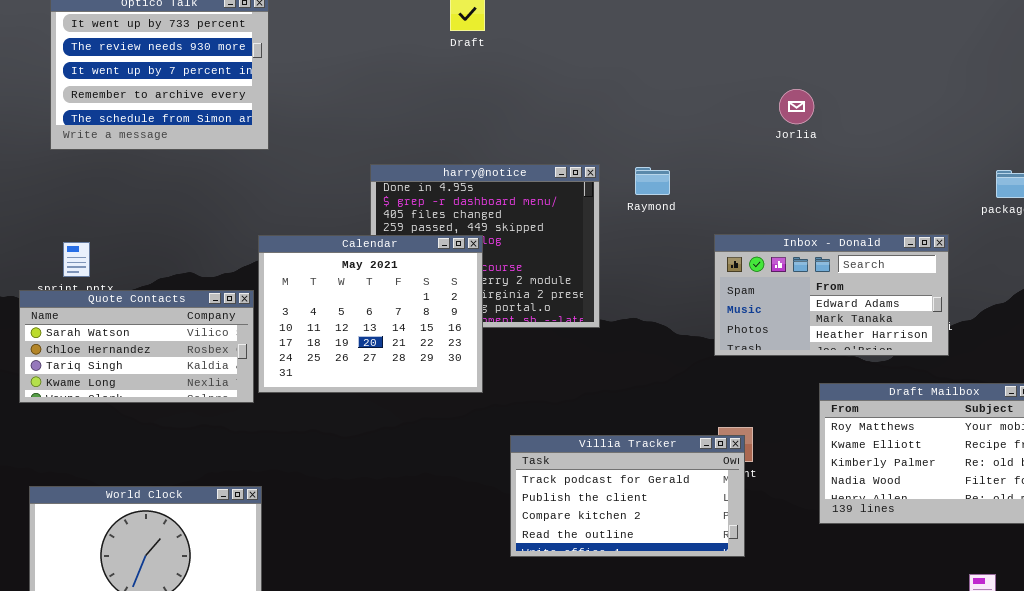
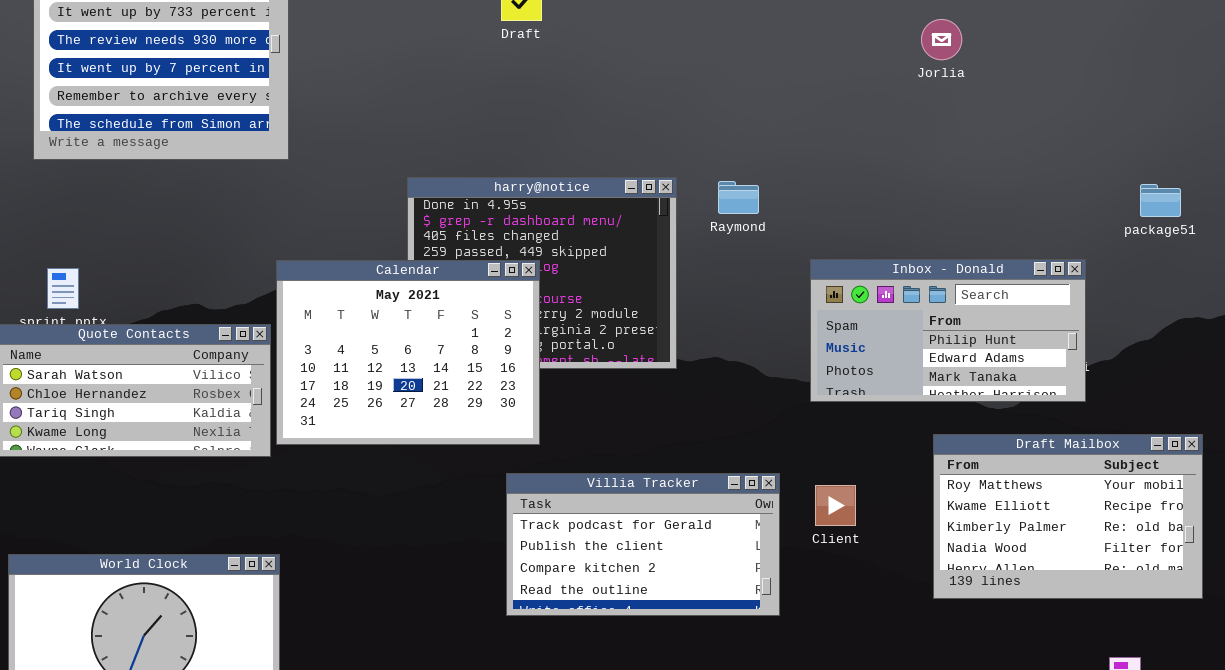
Jorlia: [779,89,814,124] -> [921,19,962,60], moved
Inbox - Donald: [714,234,949,356] -> [810,259,1086,402], scrolled up 1 row
Villia Tracker: [510,435,745,557] -> [506,473,780,616], moved

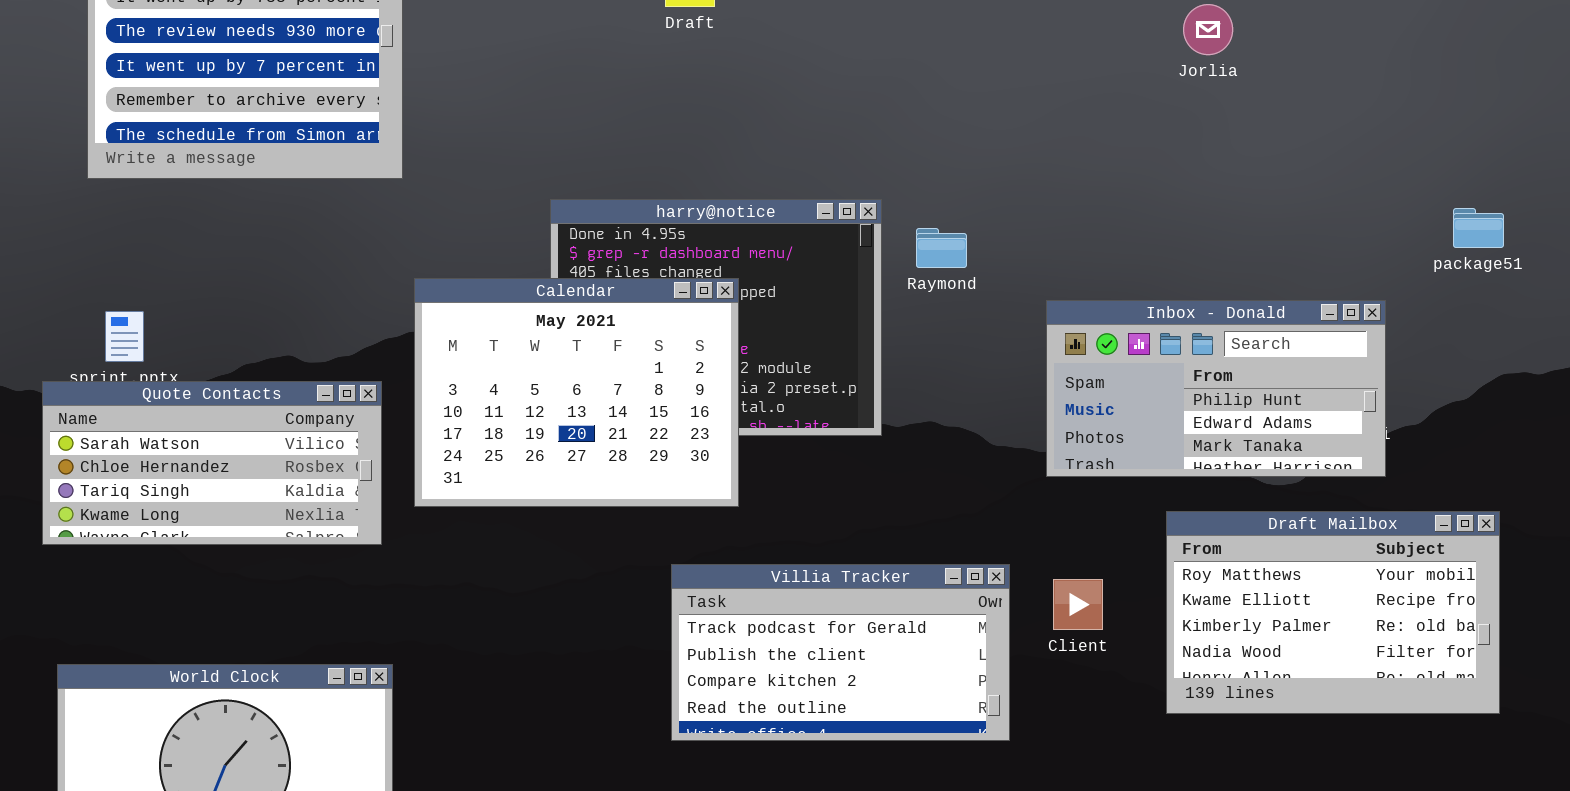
Raymond: [718,181,759,214] -> [916,228,967,268], moved
Calendar: [276,260,540,445] -> [414,278,739,507], moved
Draft Mailbox: [933,434,1203,599] -> [1166,511,1500,714], moved

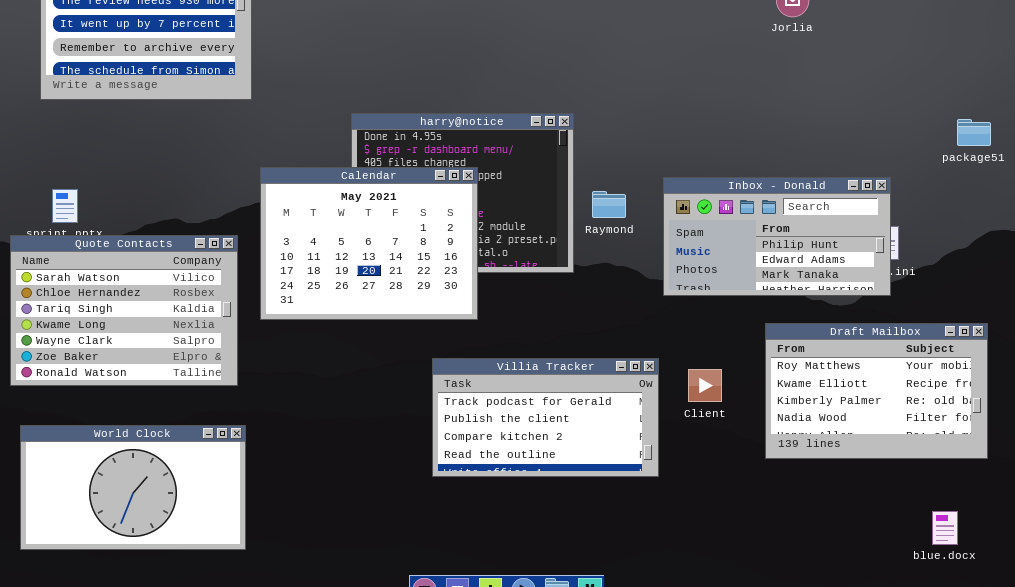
Raymond: [916,228,967,268] -> [592,191,626,218], moved
Inbox - Donald: [1046,300,1386,477] -> [663,177,891,296], moved
Quote Contacts: [42,381,382,545] -> [10,235,238,386], resized

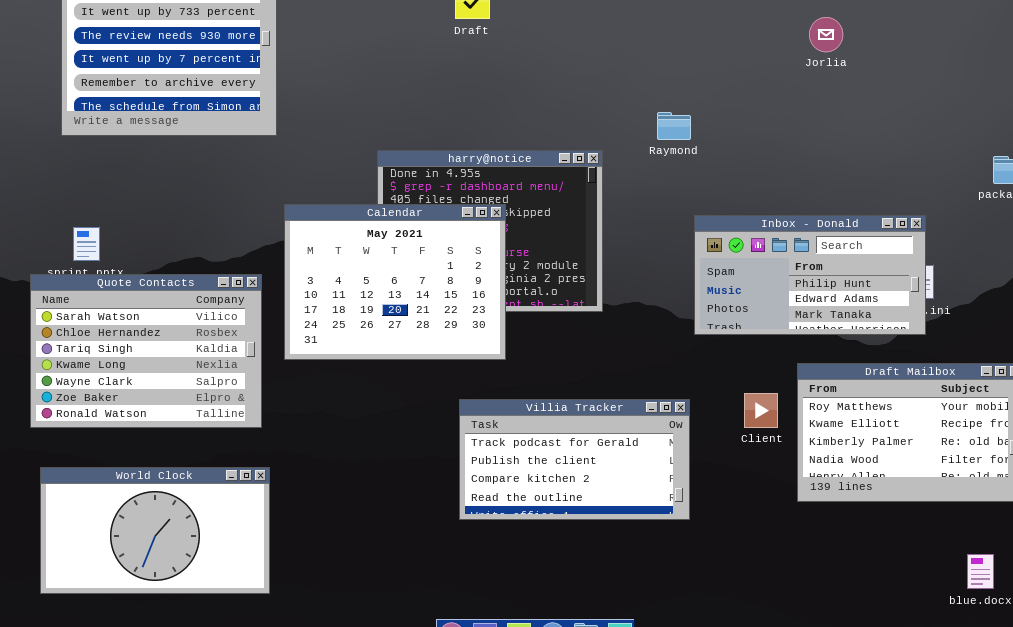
Raymond: [592,191,626,218] -> [657,112,691,140], moved
Client: [688,369,722,402] -> [744,393,778,428], moved

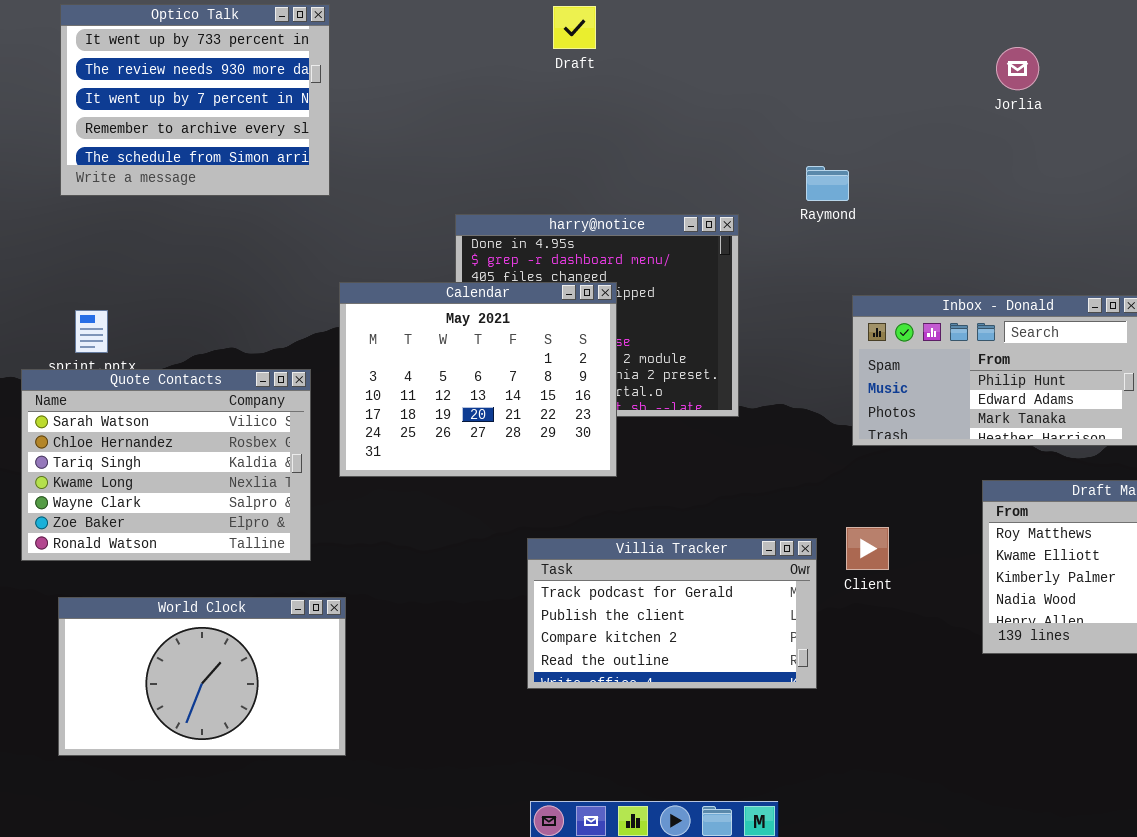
Client: [744,393,778,428] -> [846,527,889,570], moved
Villia Tracker: [459,399,690,520] -> [527,538,817,689], moved
World Clock: [40,467,270,594] -> [58,597,346,756], moved

